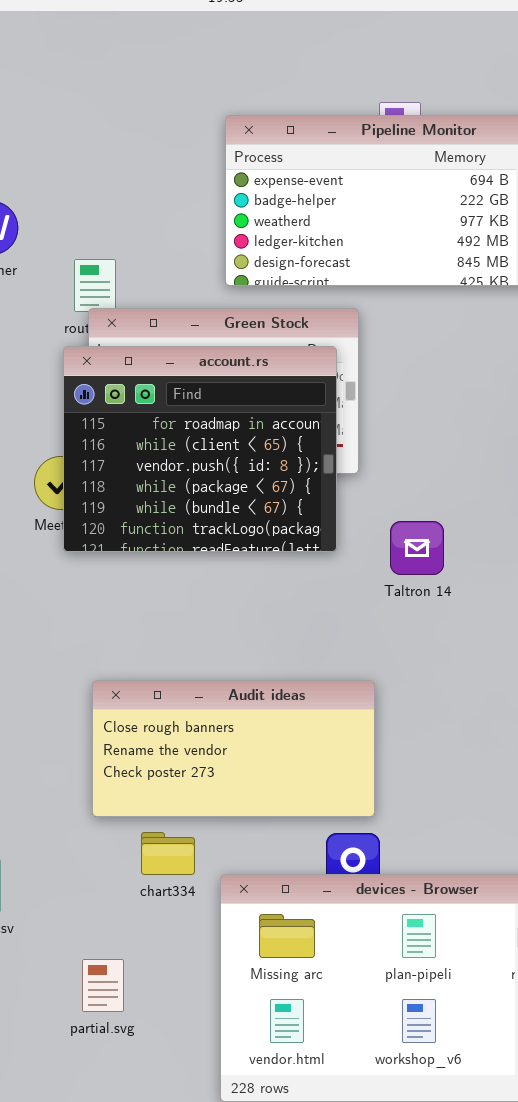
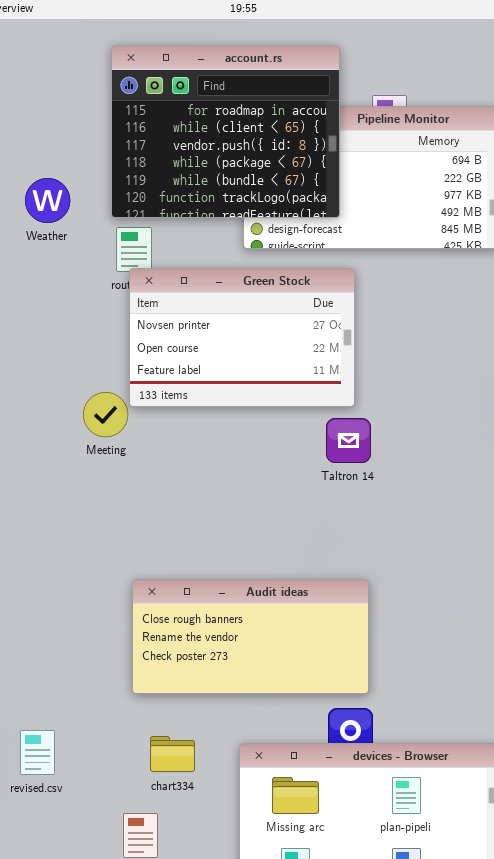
account.rs: [63,346,337,552] -> [111,45,340,218], moved
Taltron 14: [390,521,444,575] -> [326,418,371,463], moved
chart334: [141,832,195,875] -> [150,736,195,772], moved

